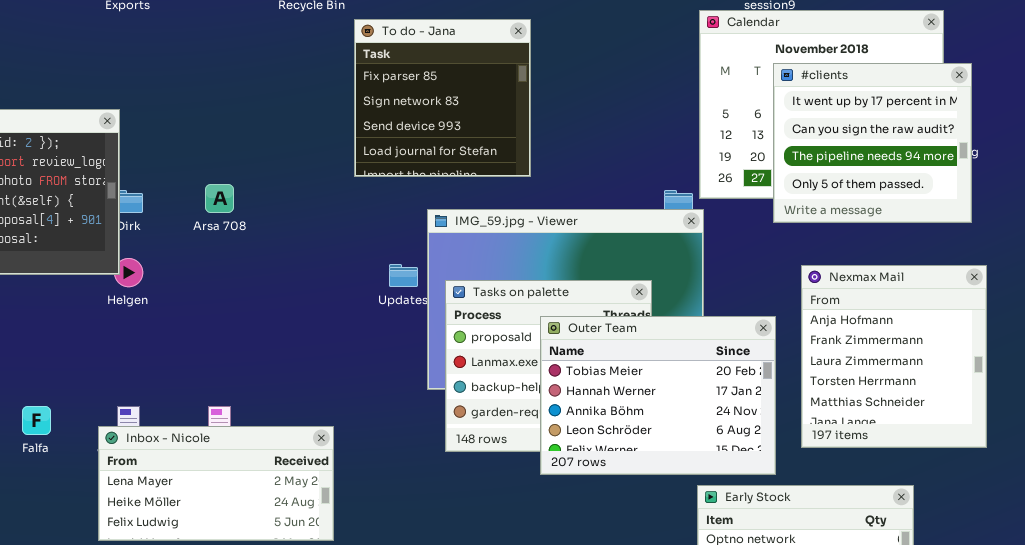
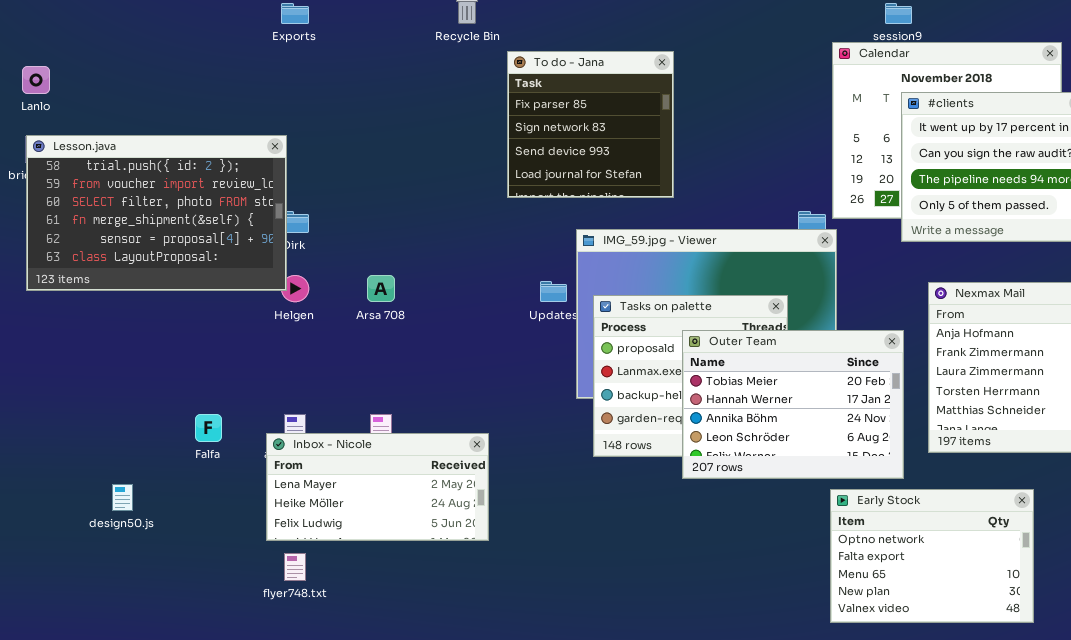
Arsa 708: [205,184,234,213] -> [367,275,395,302], moved

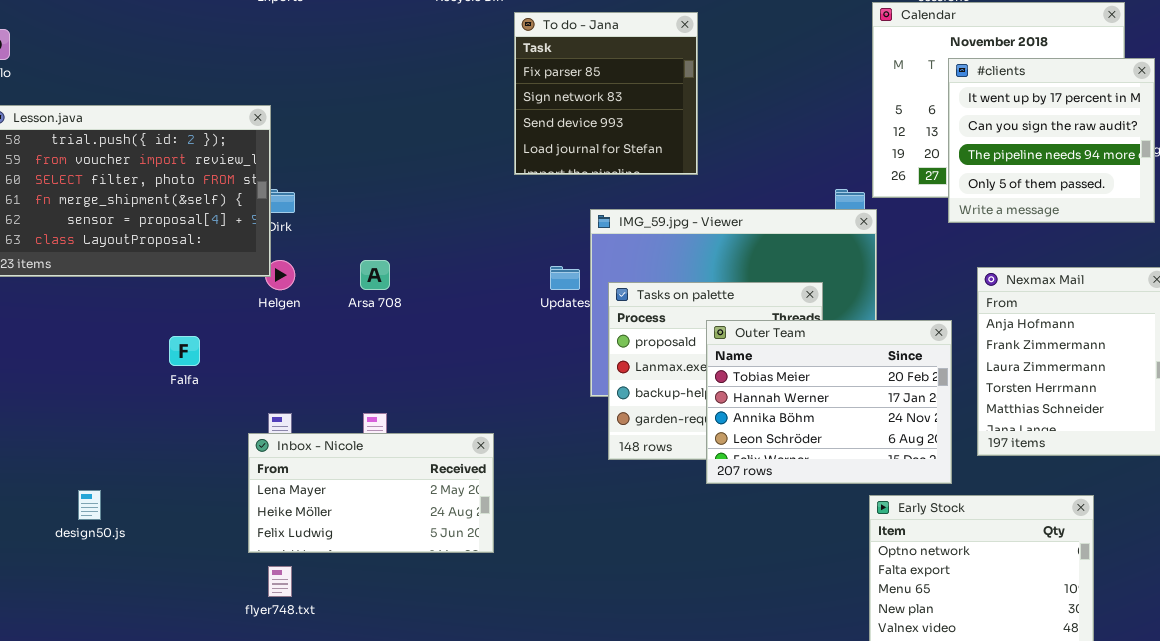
Falfa: [195,414,222,442] -> [169,336,200,366], moved

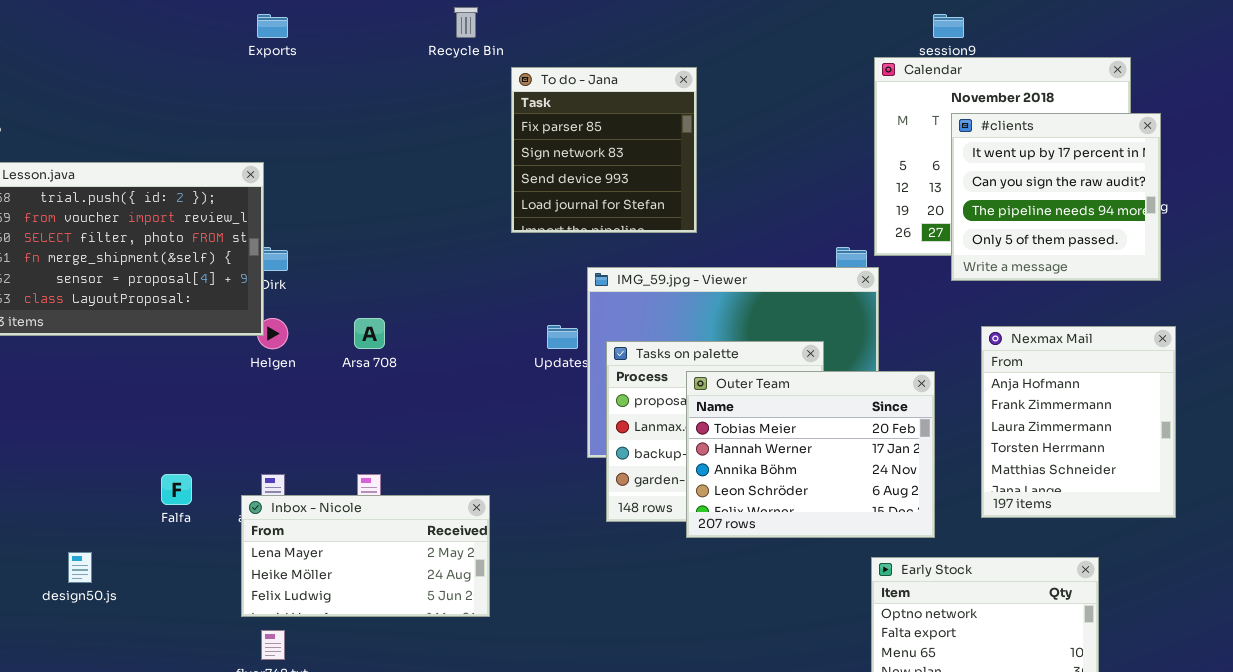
Outer Team: [706,320,952,484] -> [686,371,935,538], moved
Falfa: [169,336,200,366] -> [161,474,192,505], moved

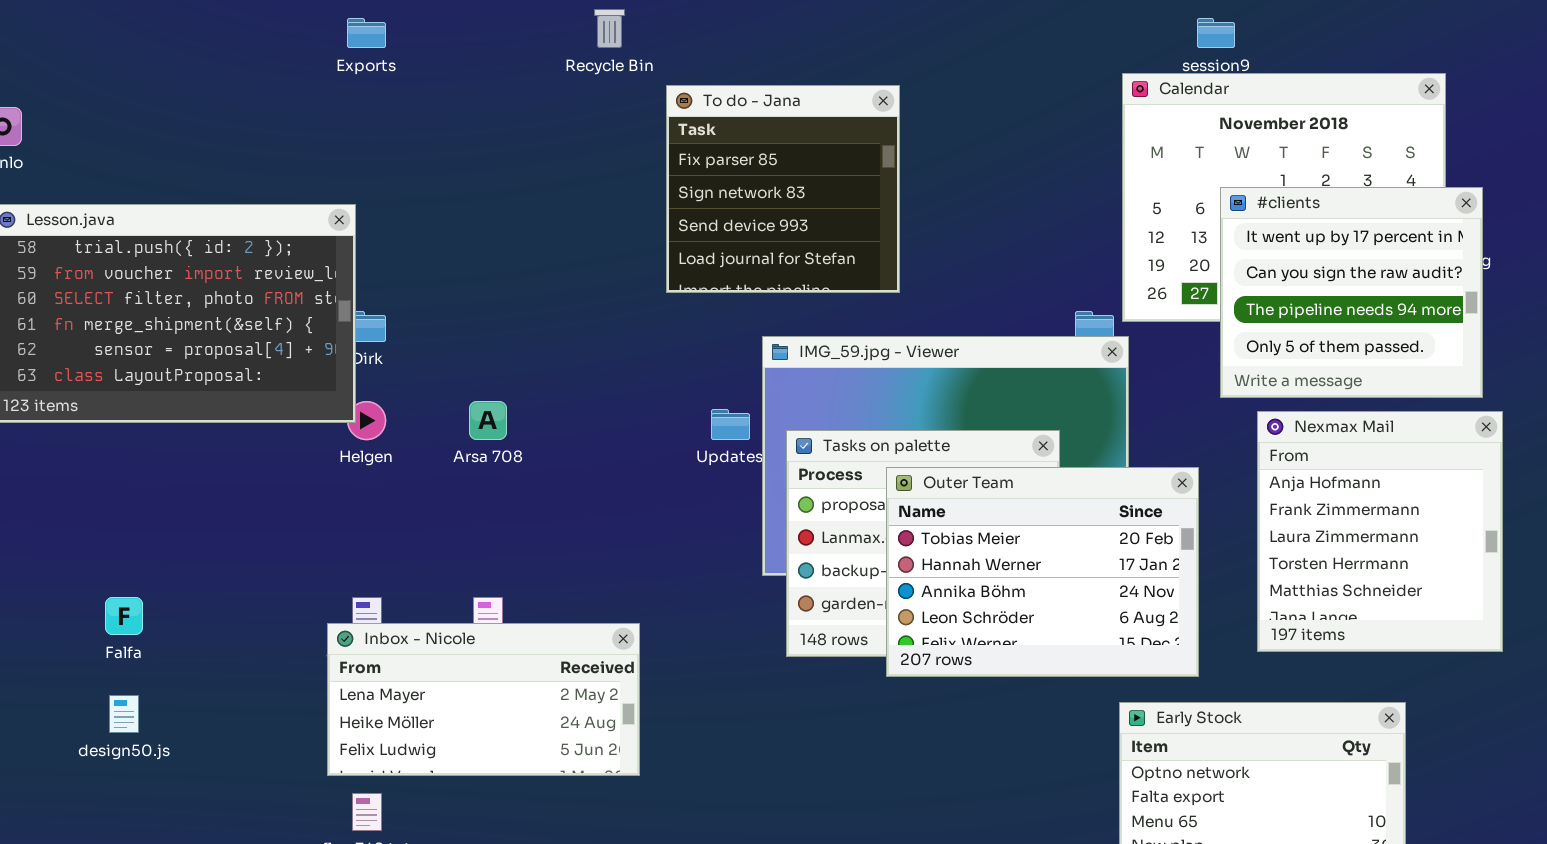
#clients: [951,113,1161,281] -> [1220,187,1483,398], moved
Falfa: [161,474,192,505] -> [105,597,143,635], moved

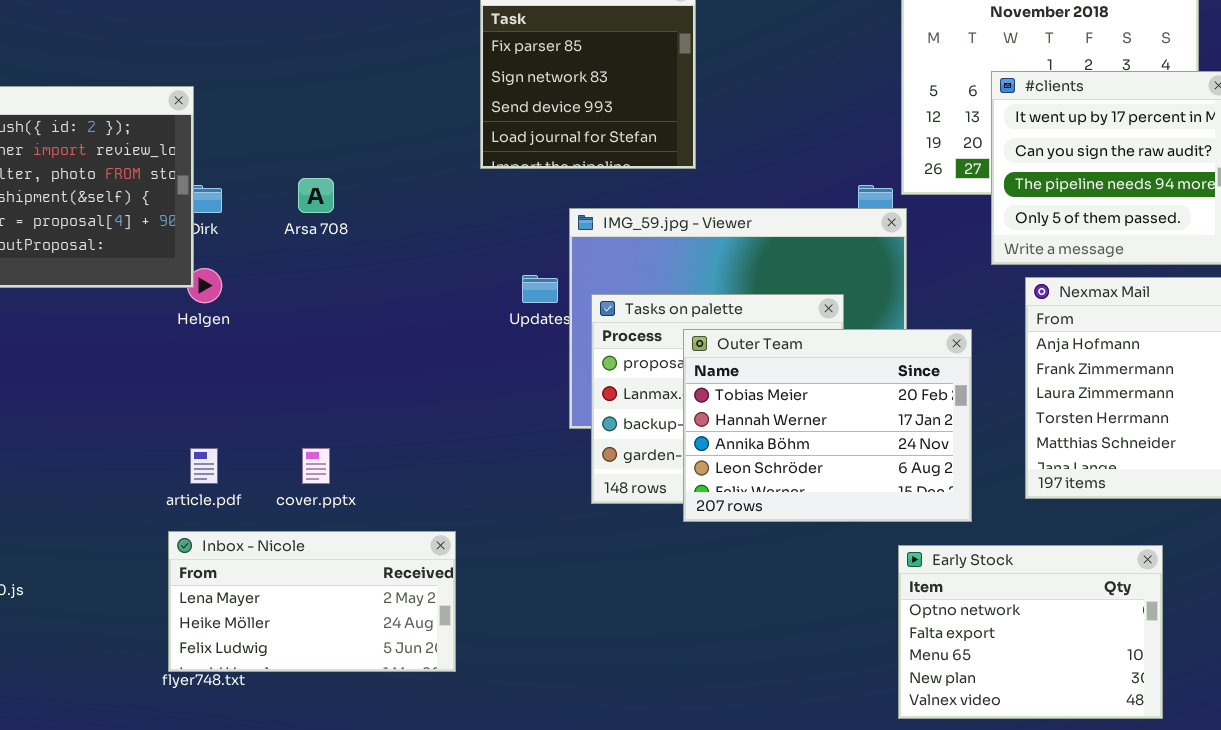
Arsa 708: [469,401,507,440] -> [298,178,334,213], moved
Inbox - Nicole: [327,623,640,776] -> [168,531,456,672], moved

